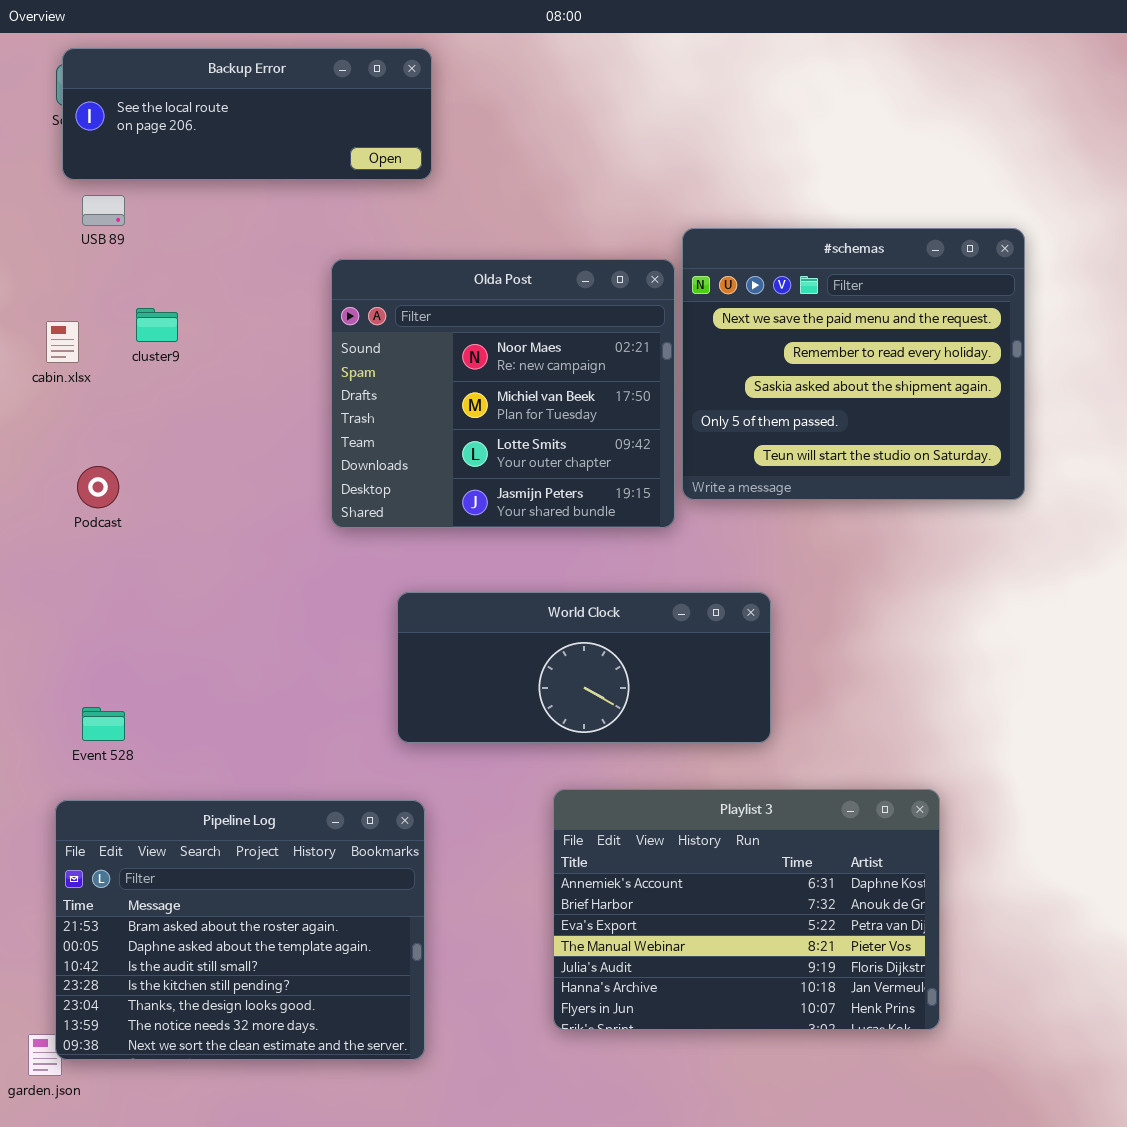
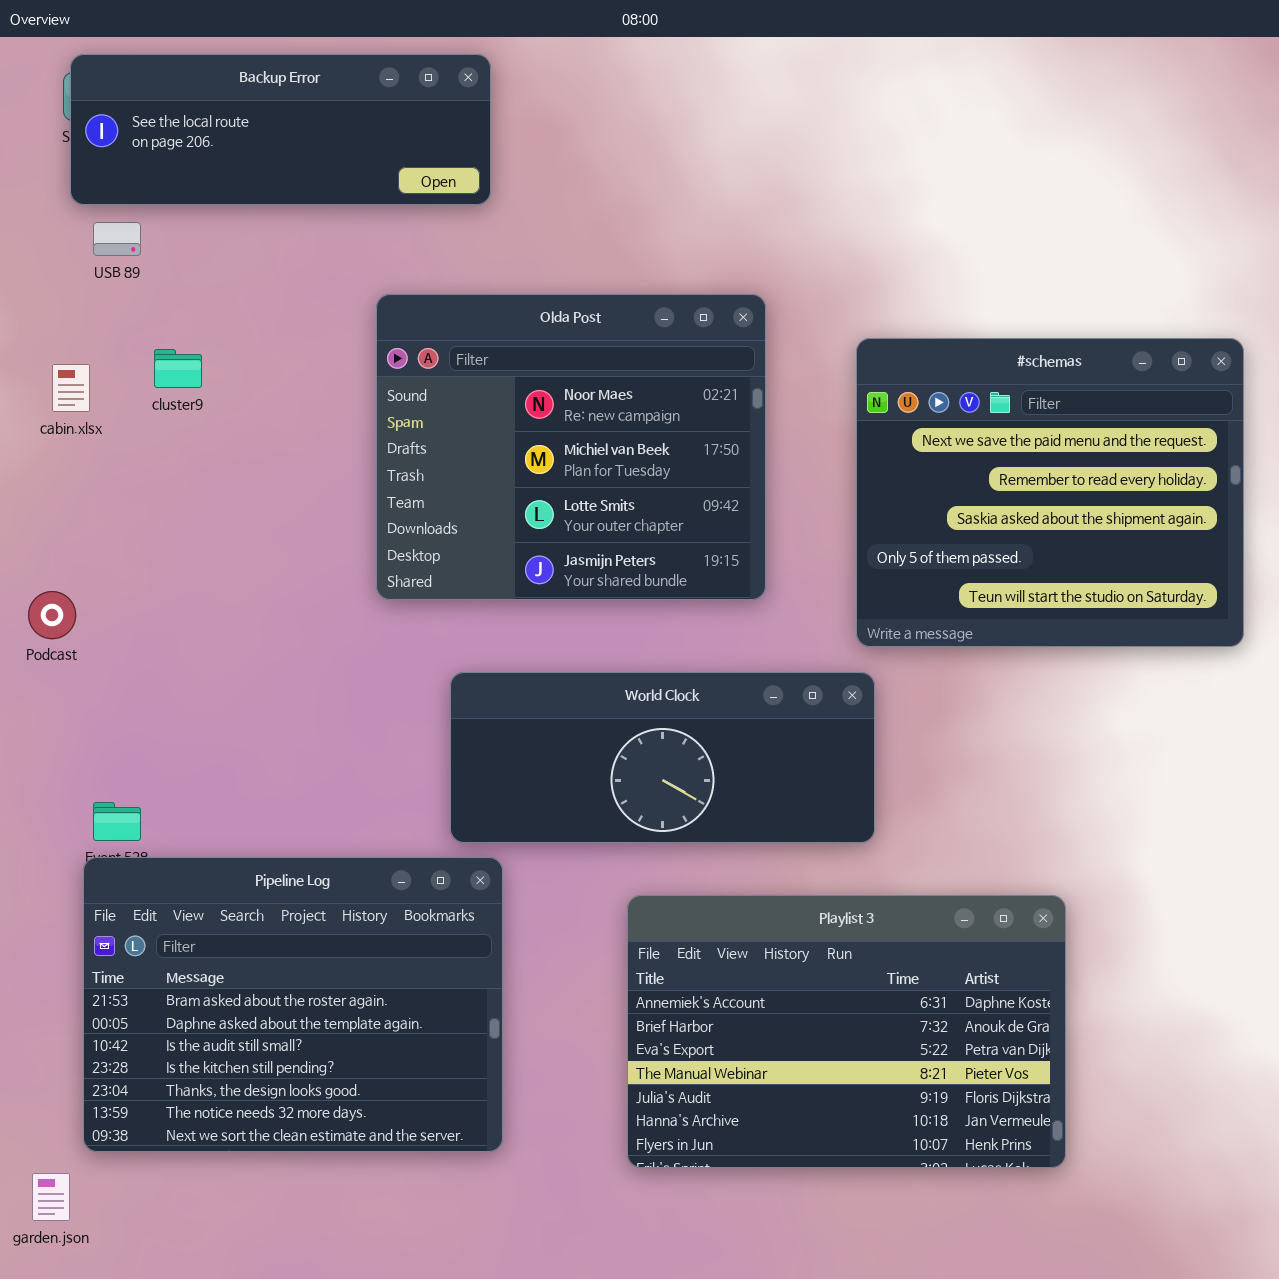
#schemas: [682,228,1025,500] -> [856,338,1244,647], moved
Podcast: [77,466,119,508] -> [28,591,76,639], moved
Pipeline Log: [55,800,425,1060] -> [83,857,503,1152], moved

